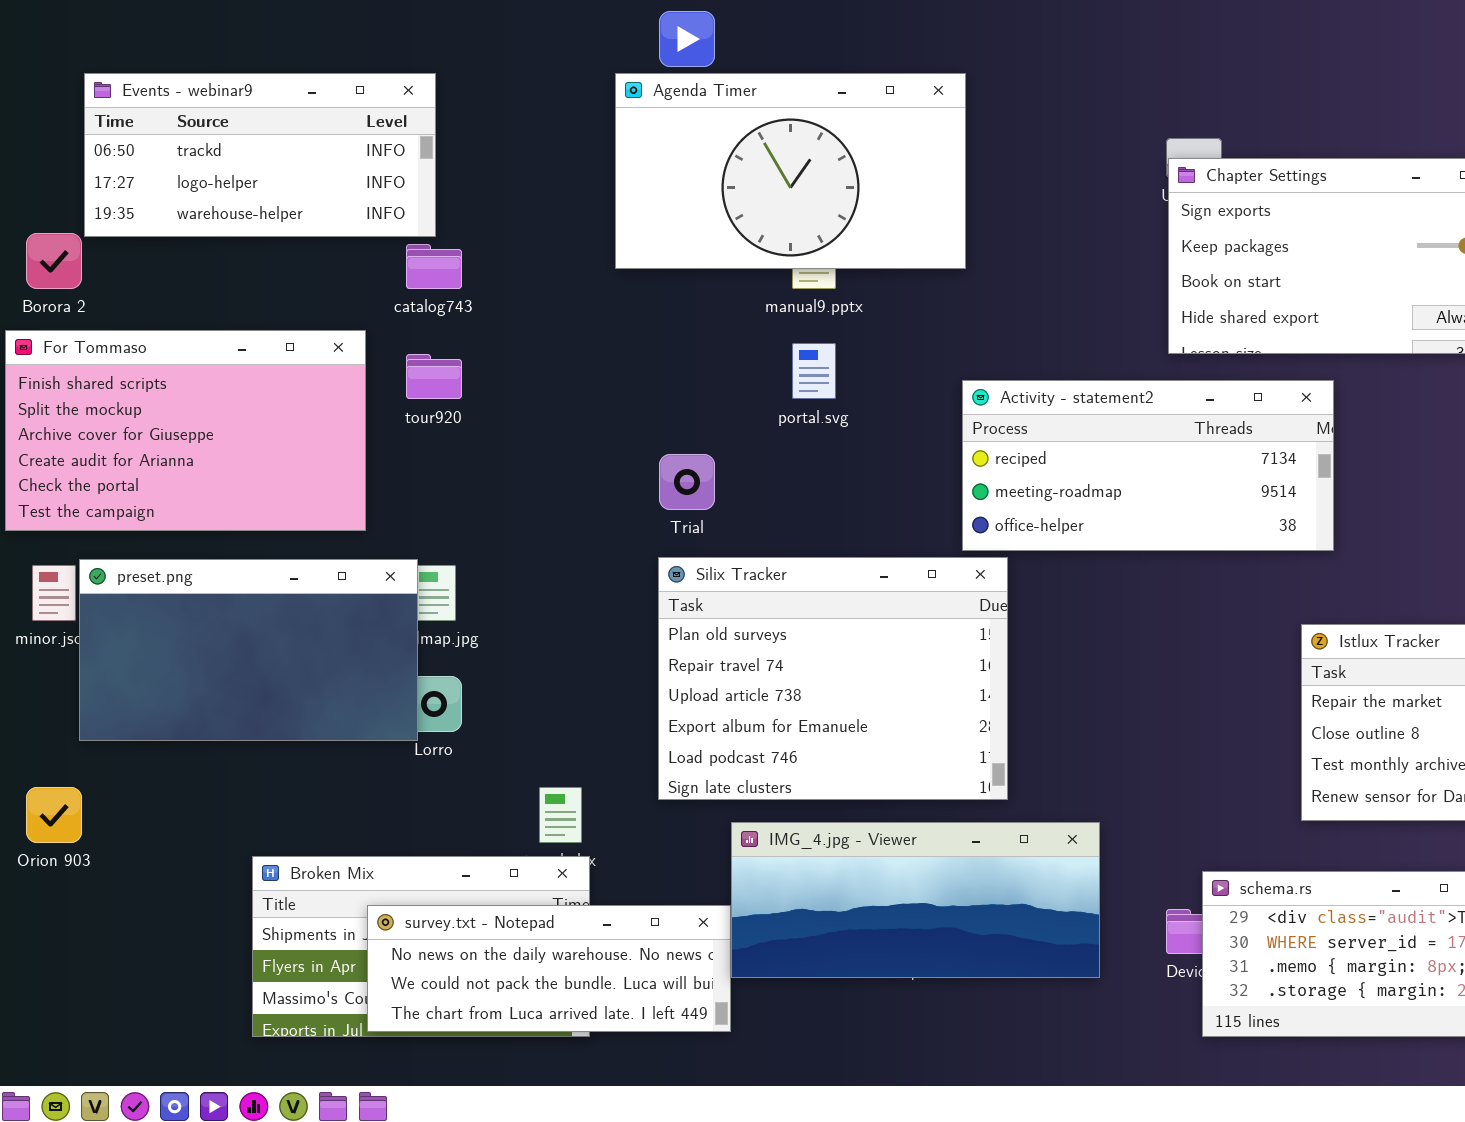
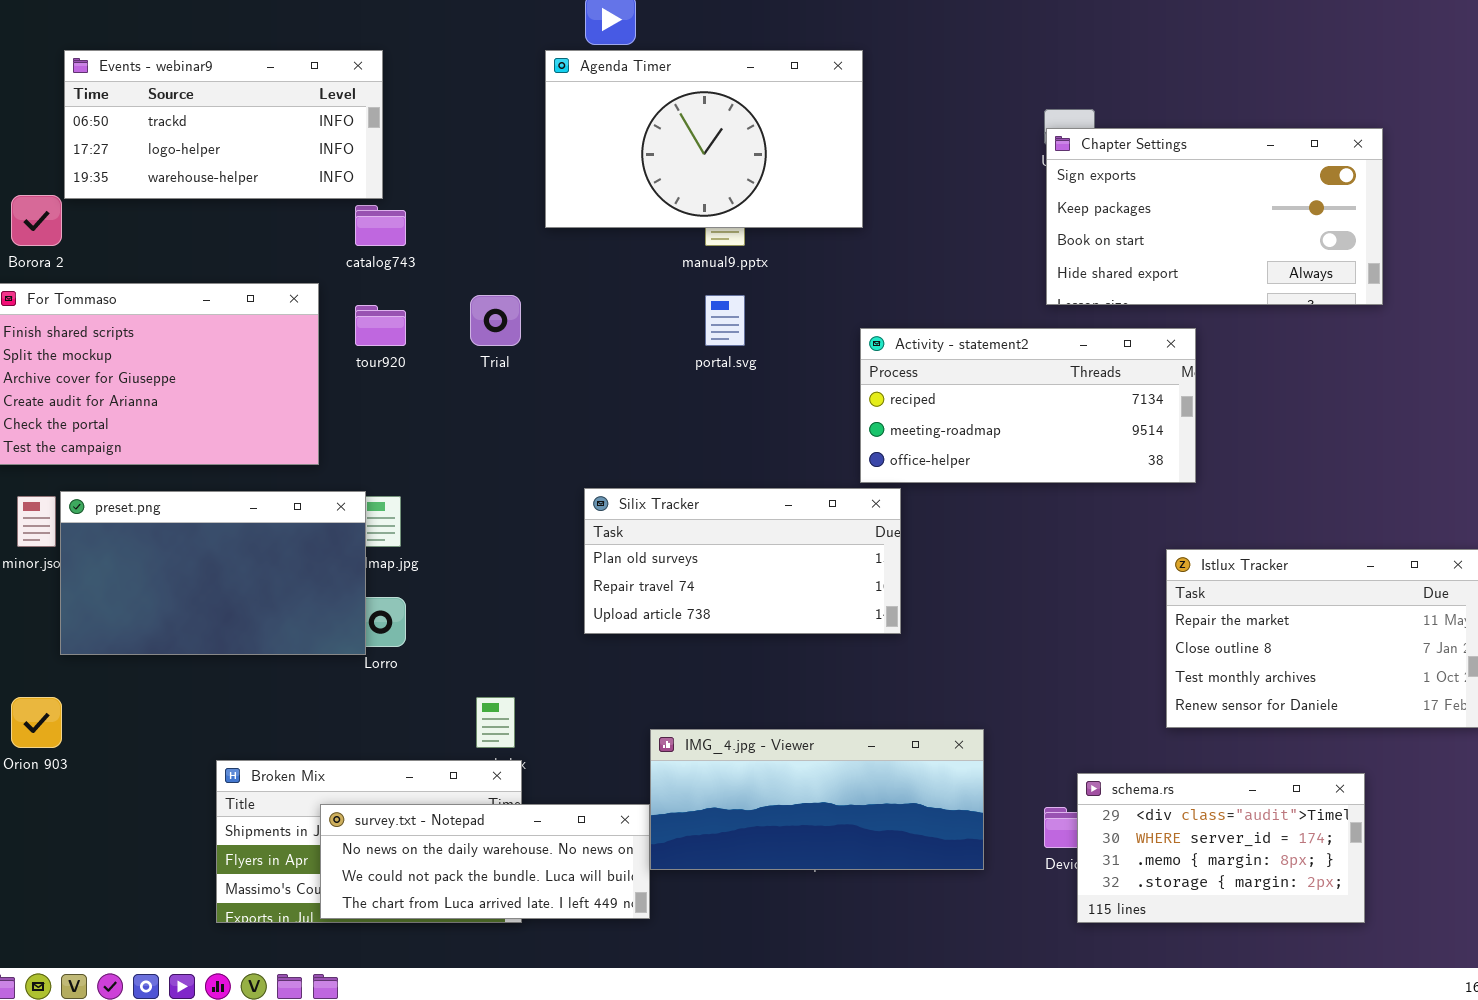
Trial: [659,454,715,510] -> [470,295,521,346], moved
Silix Tracker: [658,557,1008,800] -> [584,488,901,634], resized

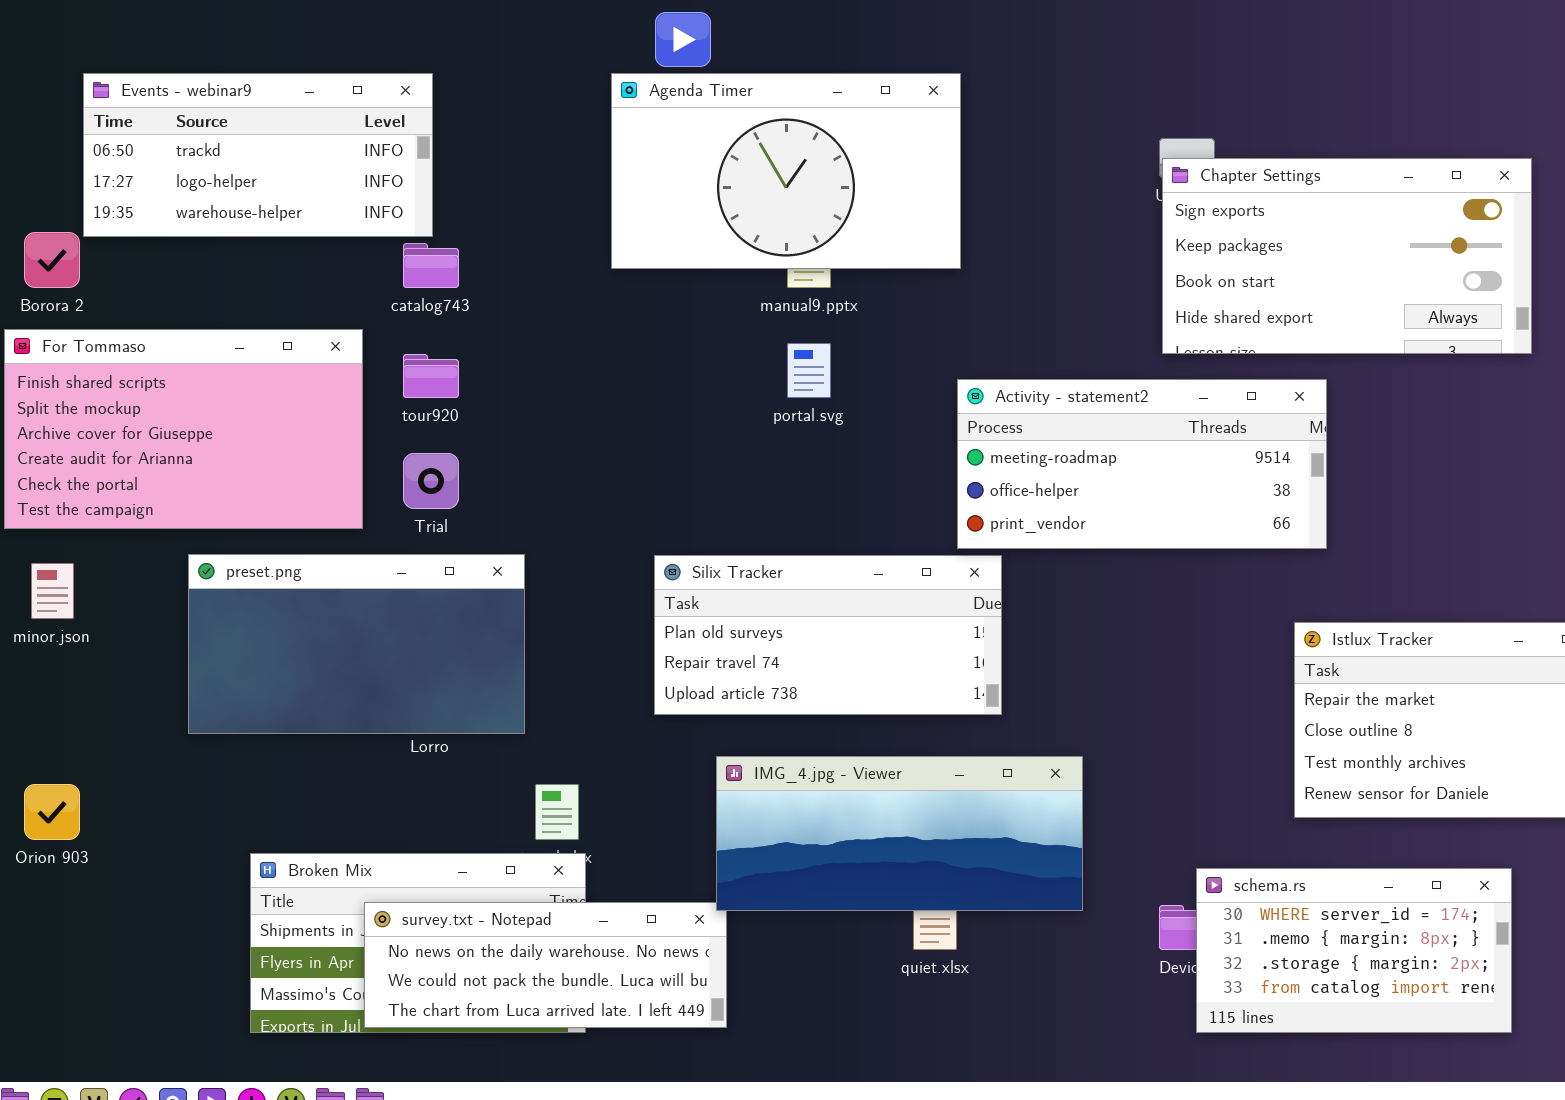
Trial: [470,295,521,346] -> [403,453,459,509], moved
Activity - statement2: [860,328,1196,483] -> [957,379,1327,549], scrolled down 1 row
preset.png: [60,491,366,655] -> [188,554,525,734], moved
IMG_4.jpg - Viewer: [650,729,984,870] -> [716,756,1083,911], moved
schema.rs: [1077,773,1365,923] -> [1196,868,1512,1033], scrolled down 1 row

